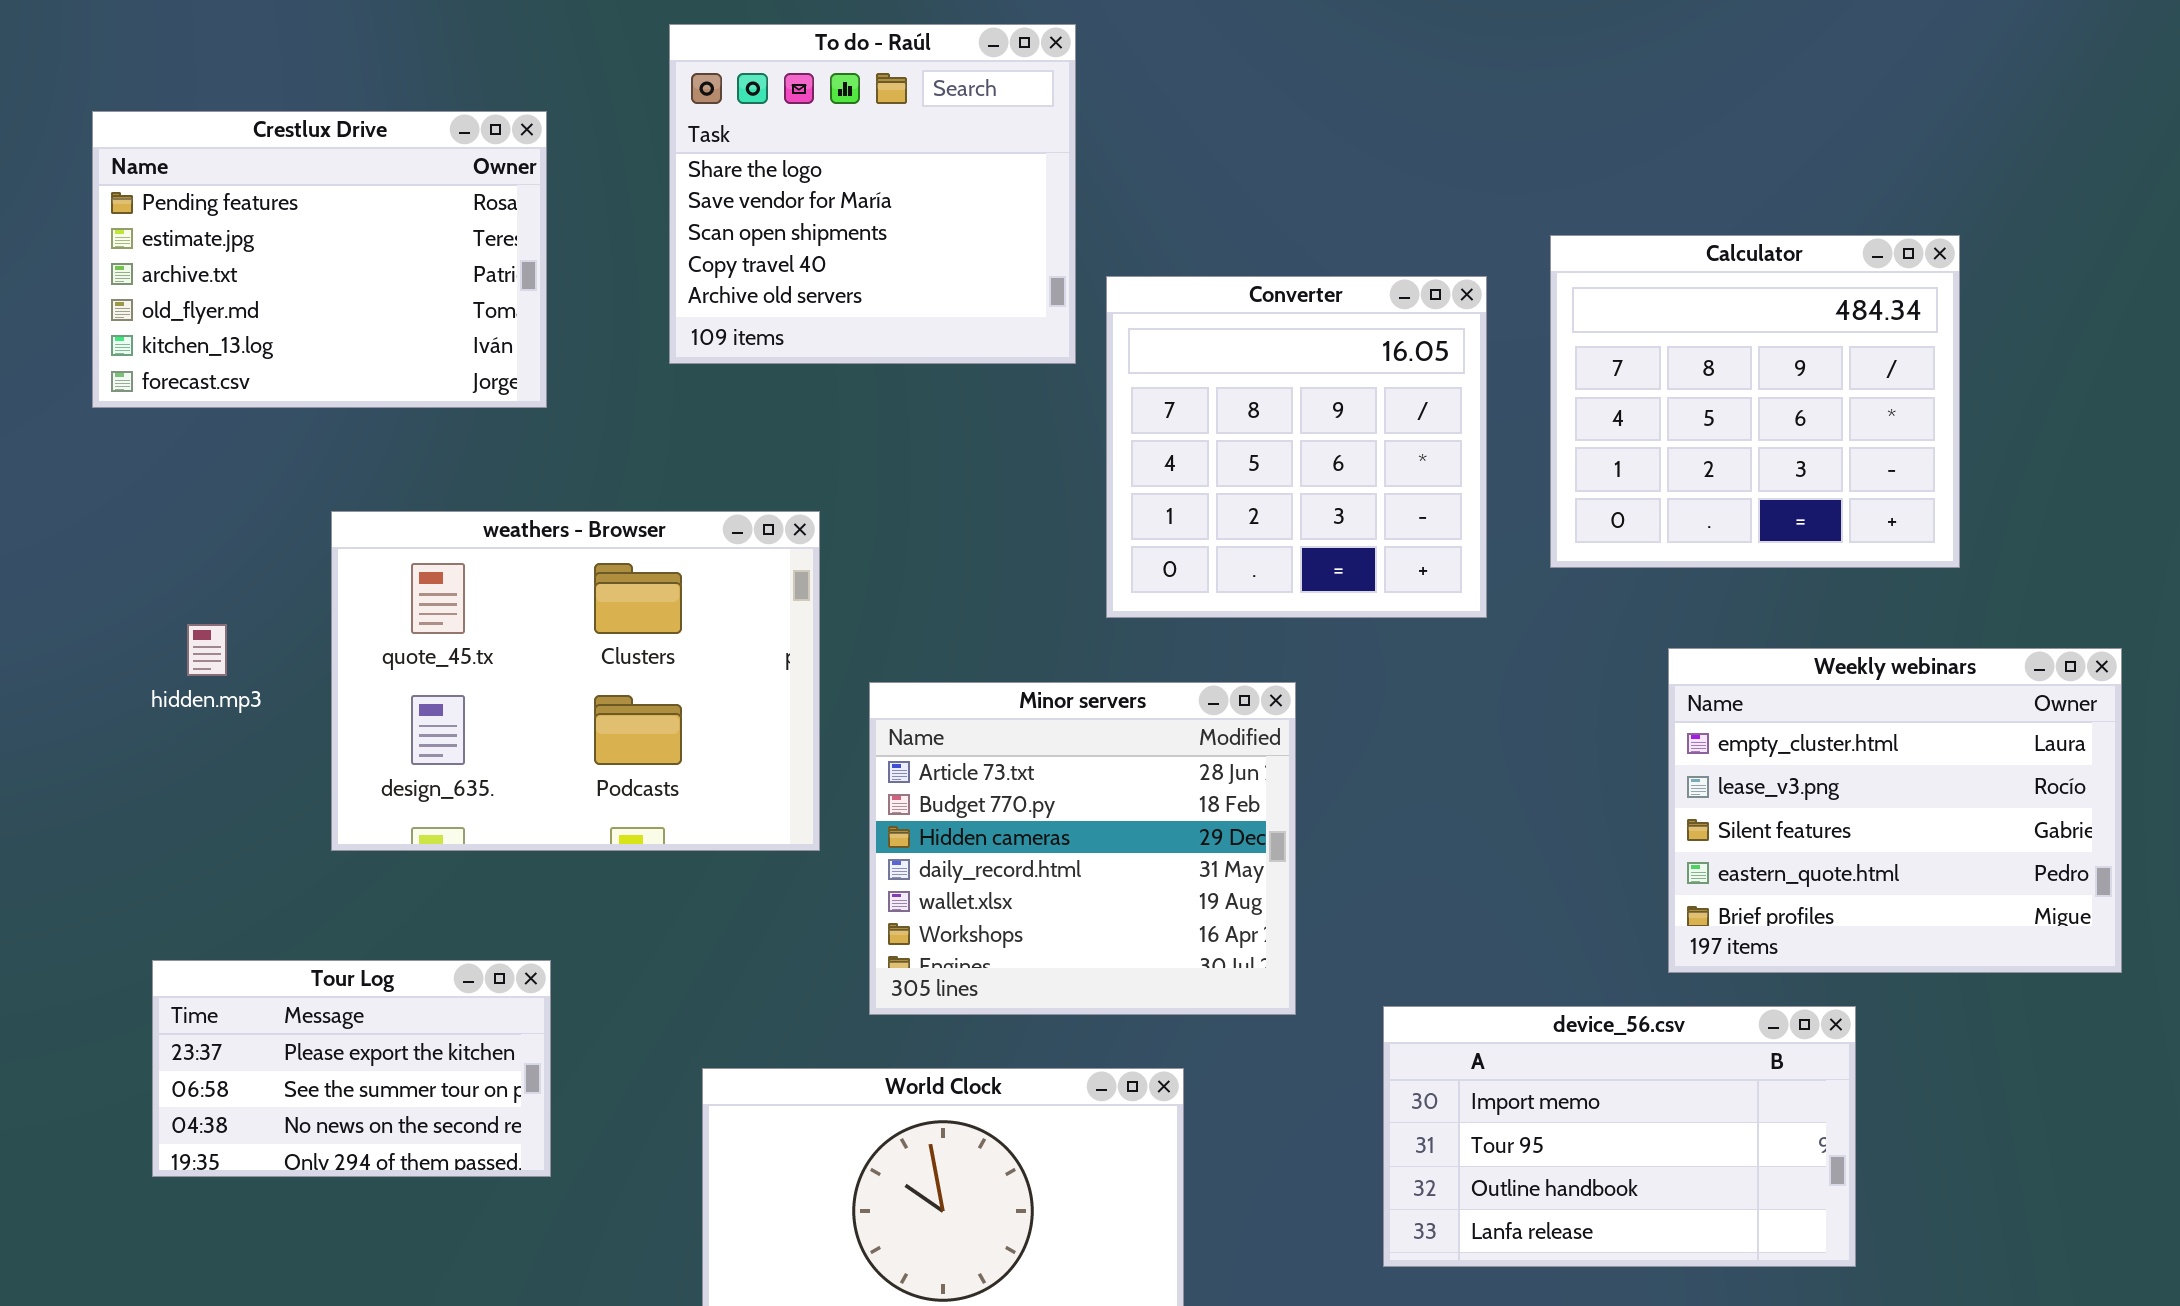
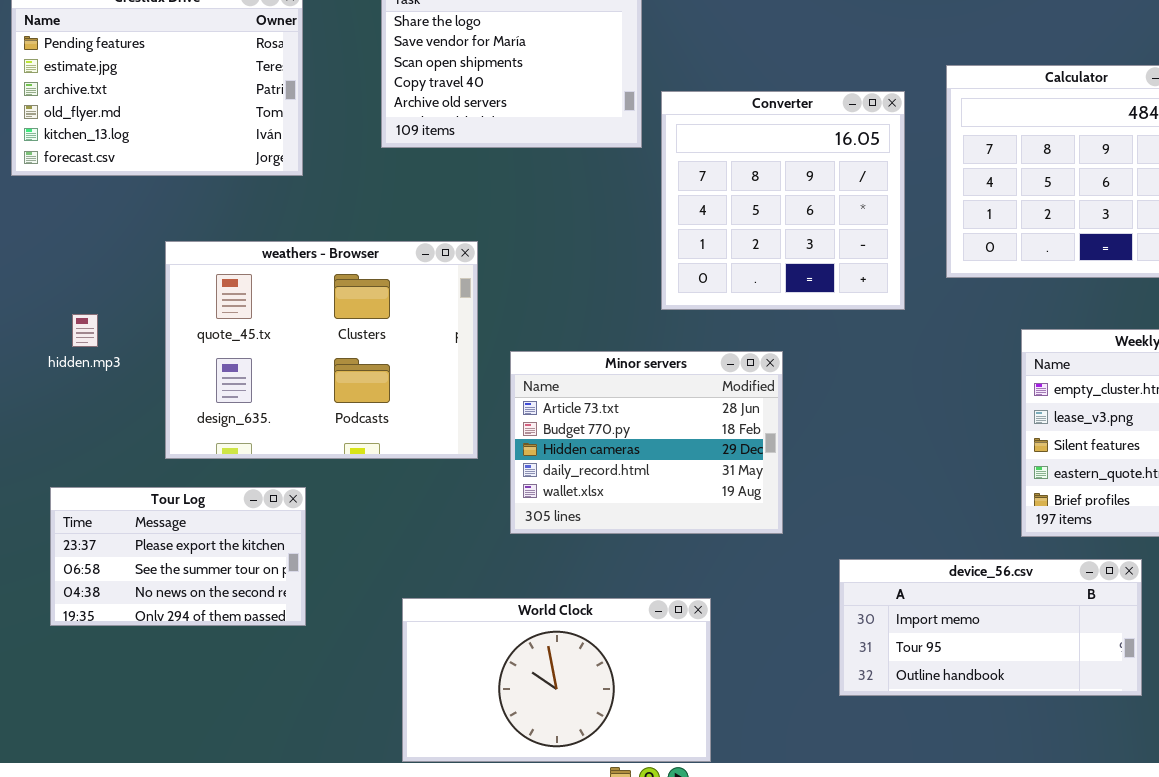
Minor servers: [869,682,1296,1015] -> [510,351,783,534], resized
Tour Log: [152,960,551,1177] -> [50,487,306,626], moved
device_56.csv: [1383,1006,1856,1267] -> [839,559,1142,696], resized

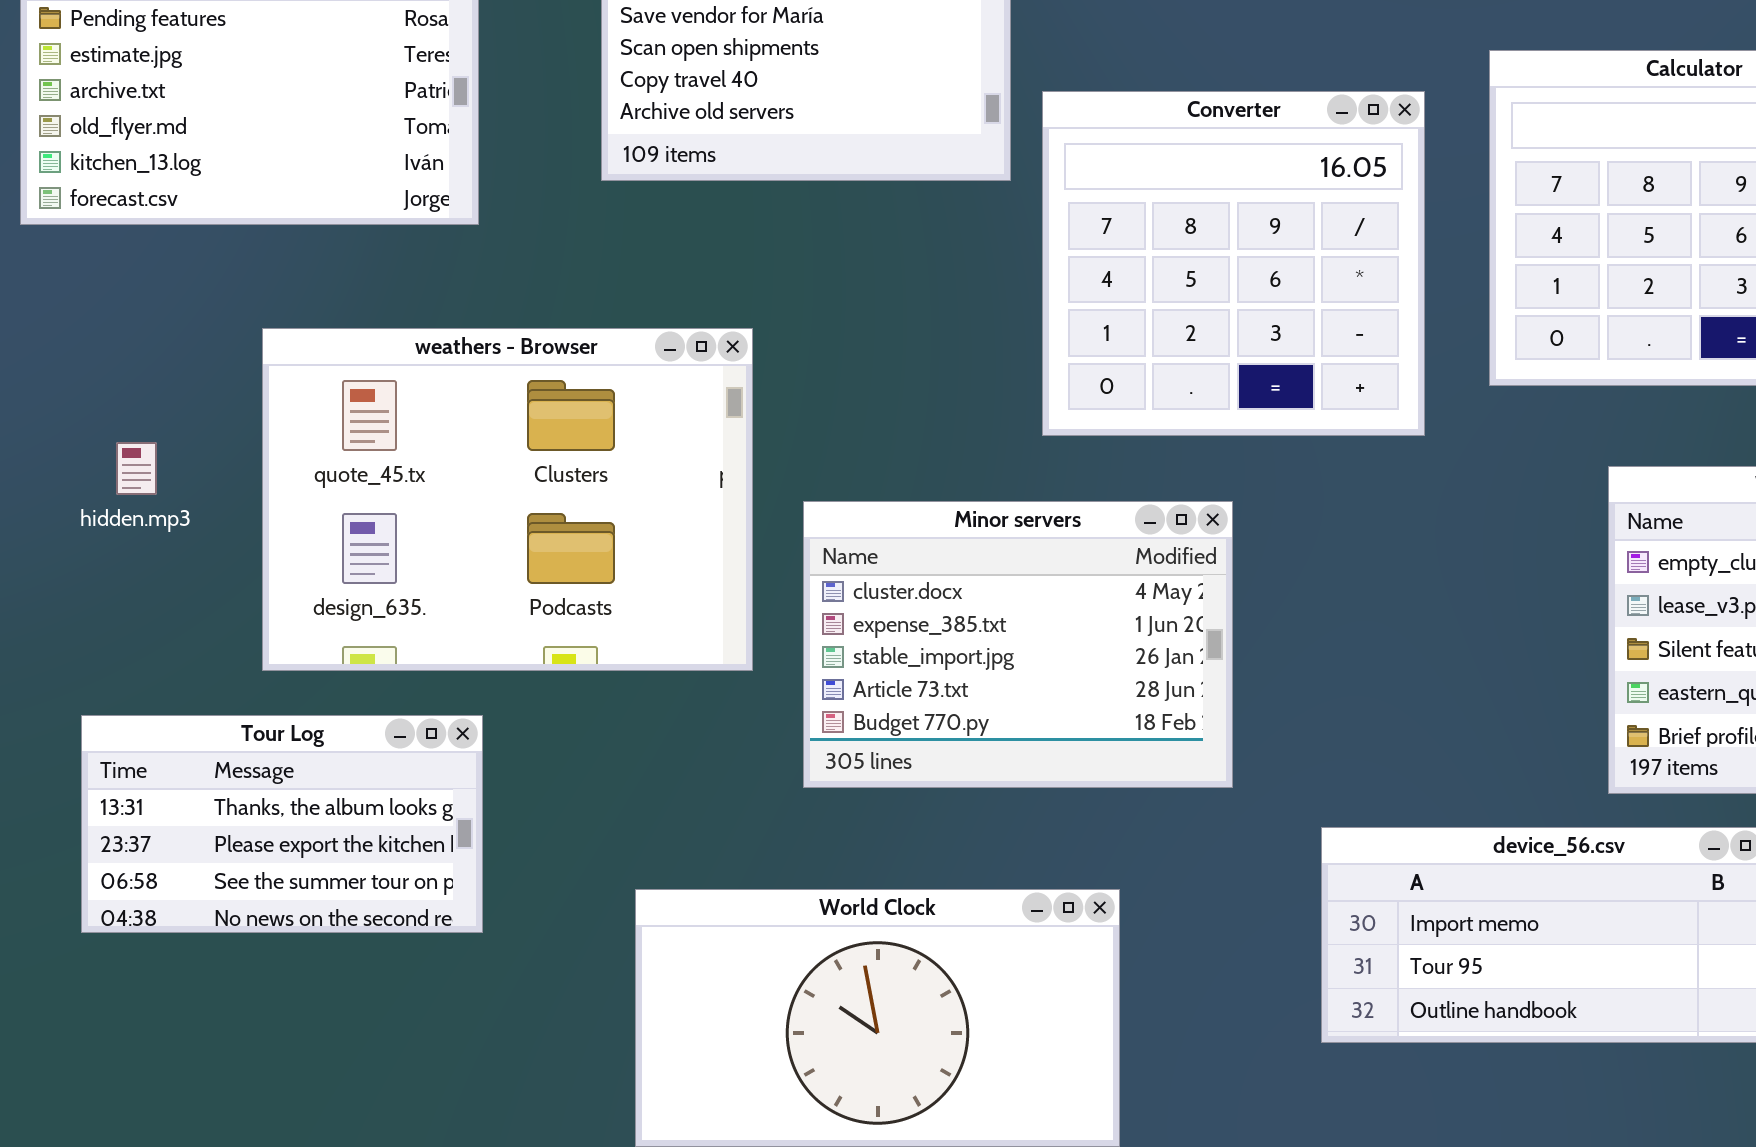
Minor servers: [510,351,783,534] -> [803,501,1233,788], scrolled up 3 rows
Tour Log: [50,487,306,626] -> [81,715,483,933], scrolled up 1 row

